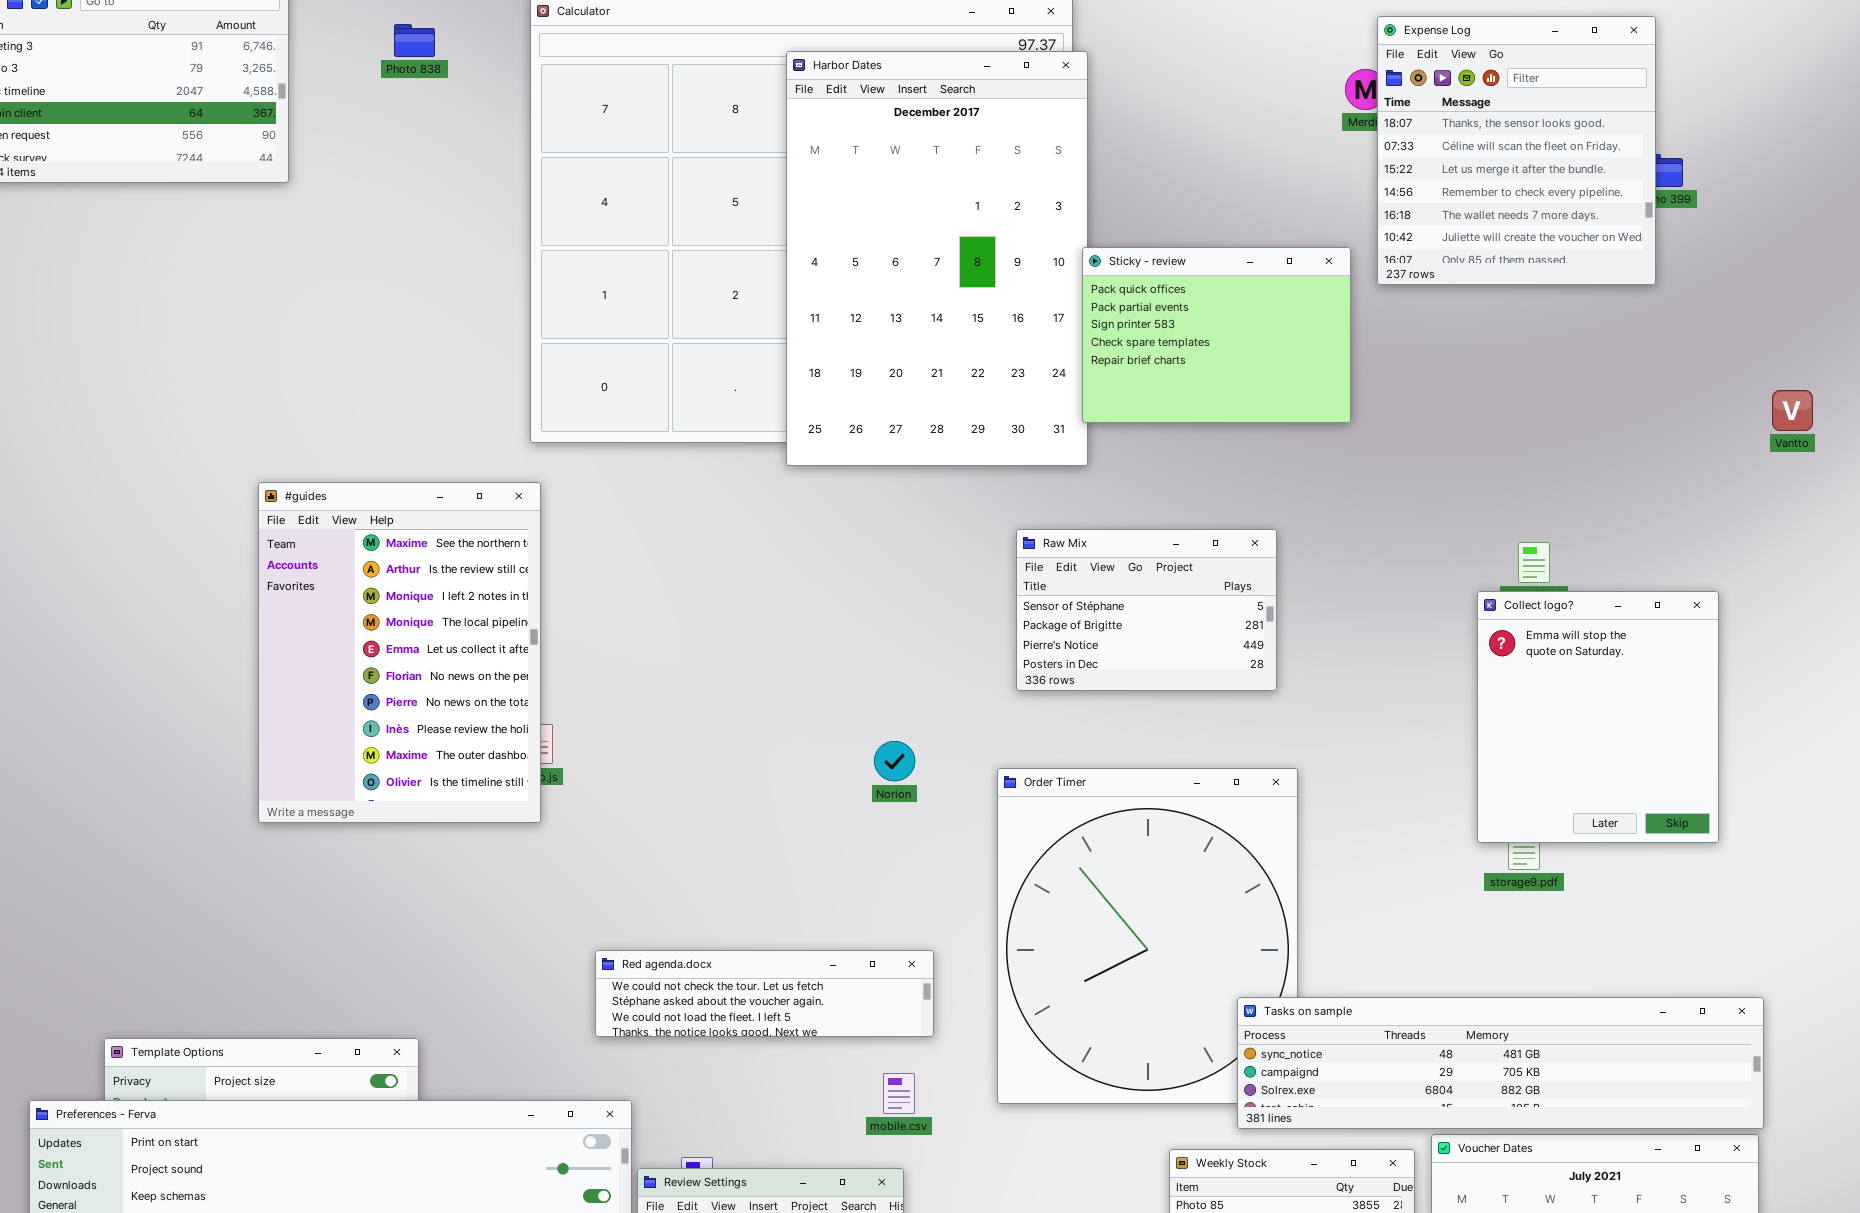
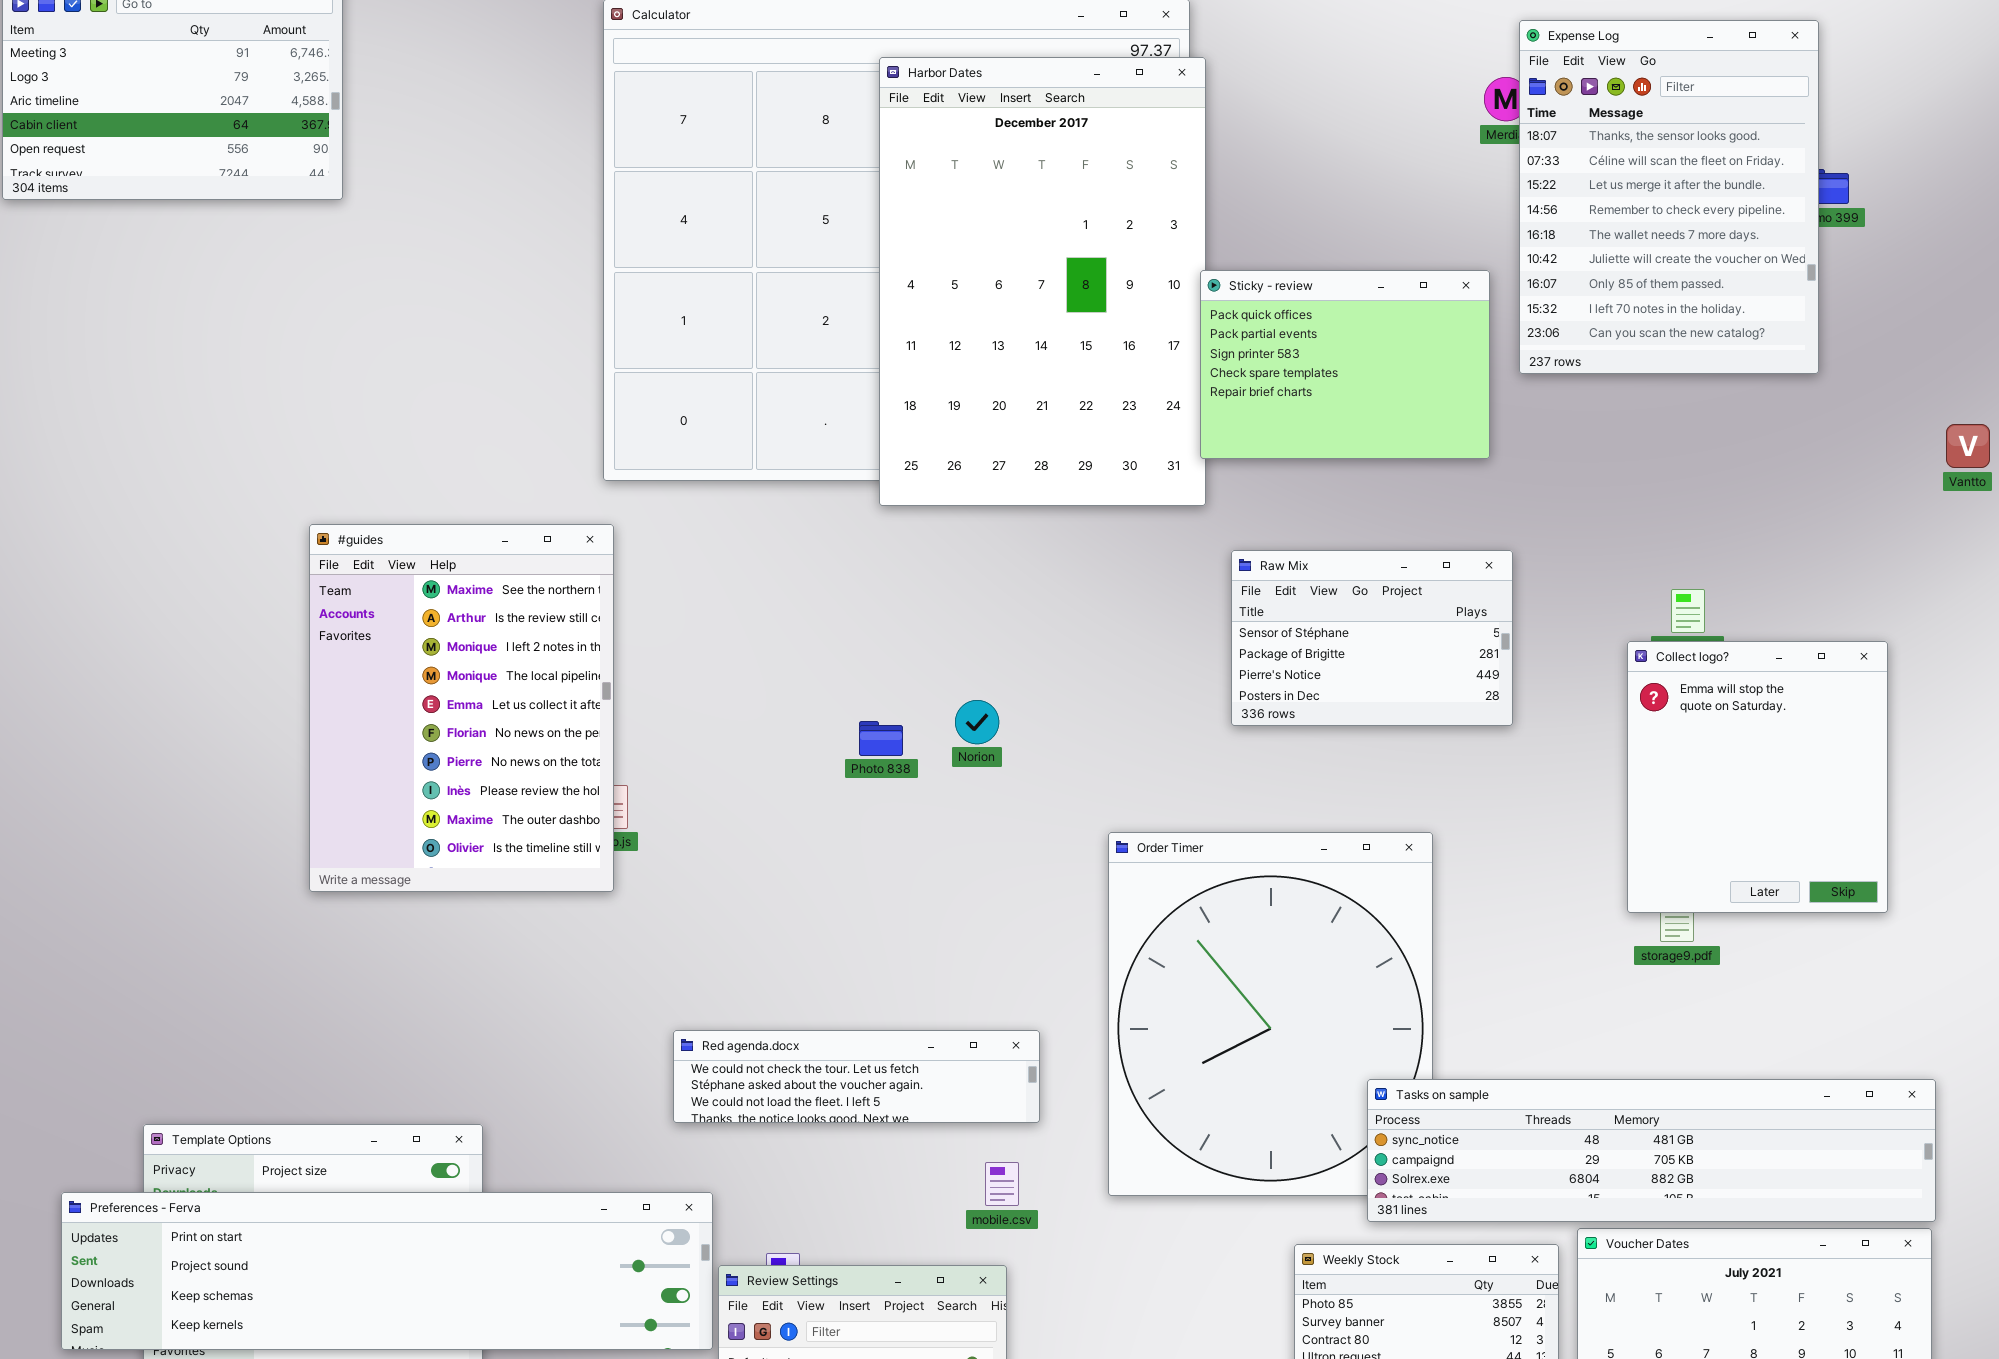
Expense Log: [1377,16,1656,285] -> [1519,20,1819,374], resized
Photo 838: [394,24,435,57] -> [859,721,903,756], moved
Raw Mix: [1016,529,1277,691] -> [1231,550,1513,726], moved
Norion: [874,741,915,781] -> [955,700,999,744], moved

